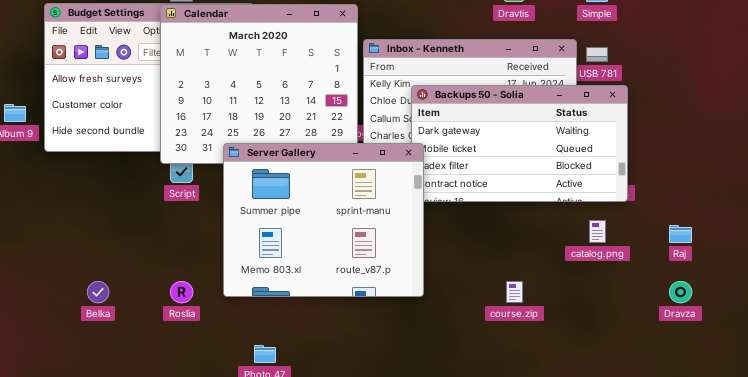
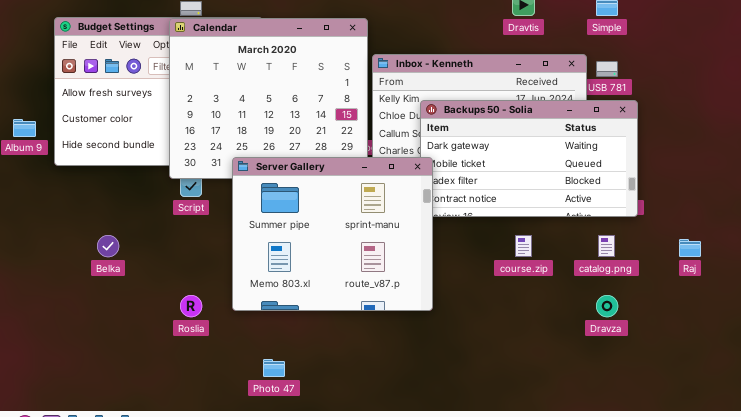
Belka: [87,281,109,303] -> [97,235,119,257], moved
course.zip: [506,281,523,303] -> [515,235,532,257], moved
Dravza: [669,281,692,303] -> [596,295,618,317], moved

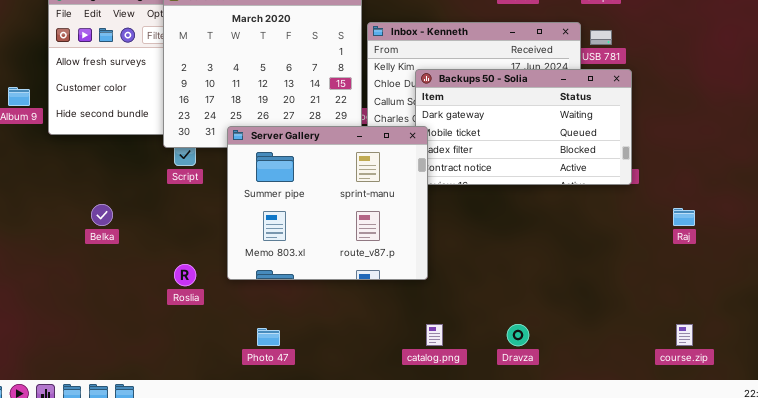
course.zip: [515,235,532,257] -> [676,324,693,346], moved
catalog.png: [598,235,615,257] -> [426,324,443,346], moved
Dravza: [596,295,618,317] -> [507,324,529,346], moved

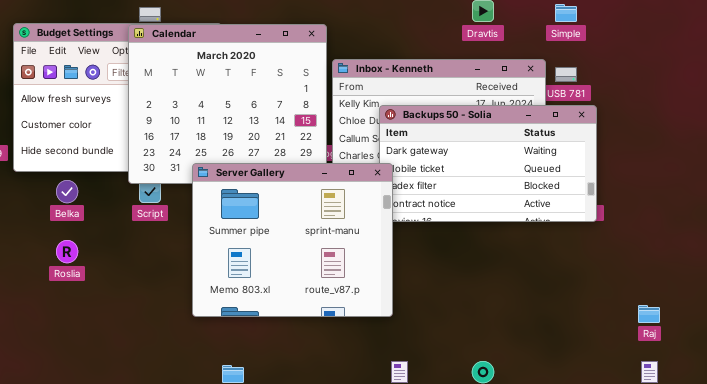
Belka: [91,204,113,226] -> [56,180,78,203], moved
Raj: [673,208,695,226] -> [638,305,660,323], moved
Roslia: [174,264,196,286] -> [56,240,78,263], moved

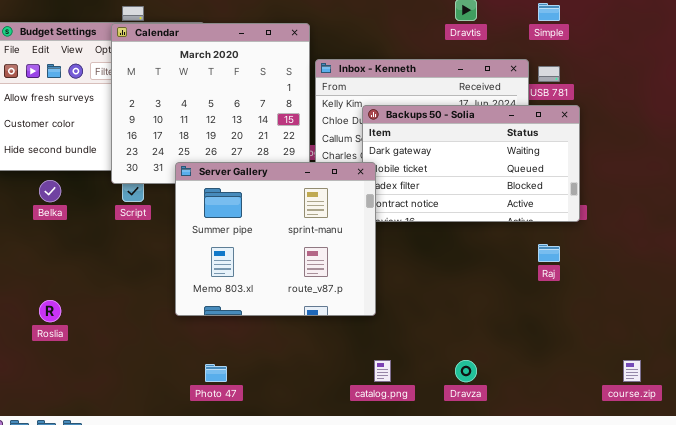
Roslia: [56,240,78,263] -> [39,300,61,322], moved
Raj: [638,305,660,323] -> [538,244,560,262], moved

